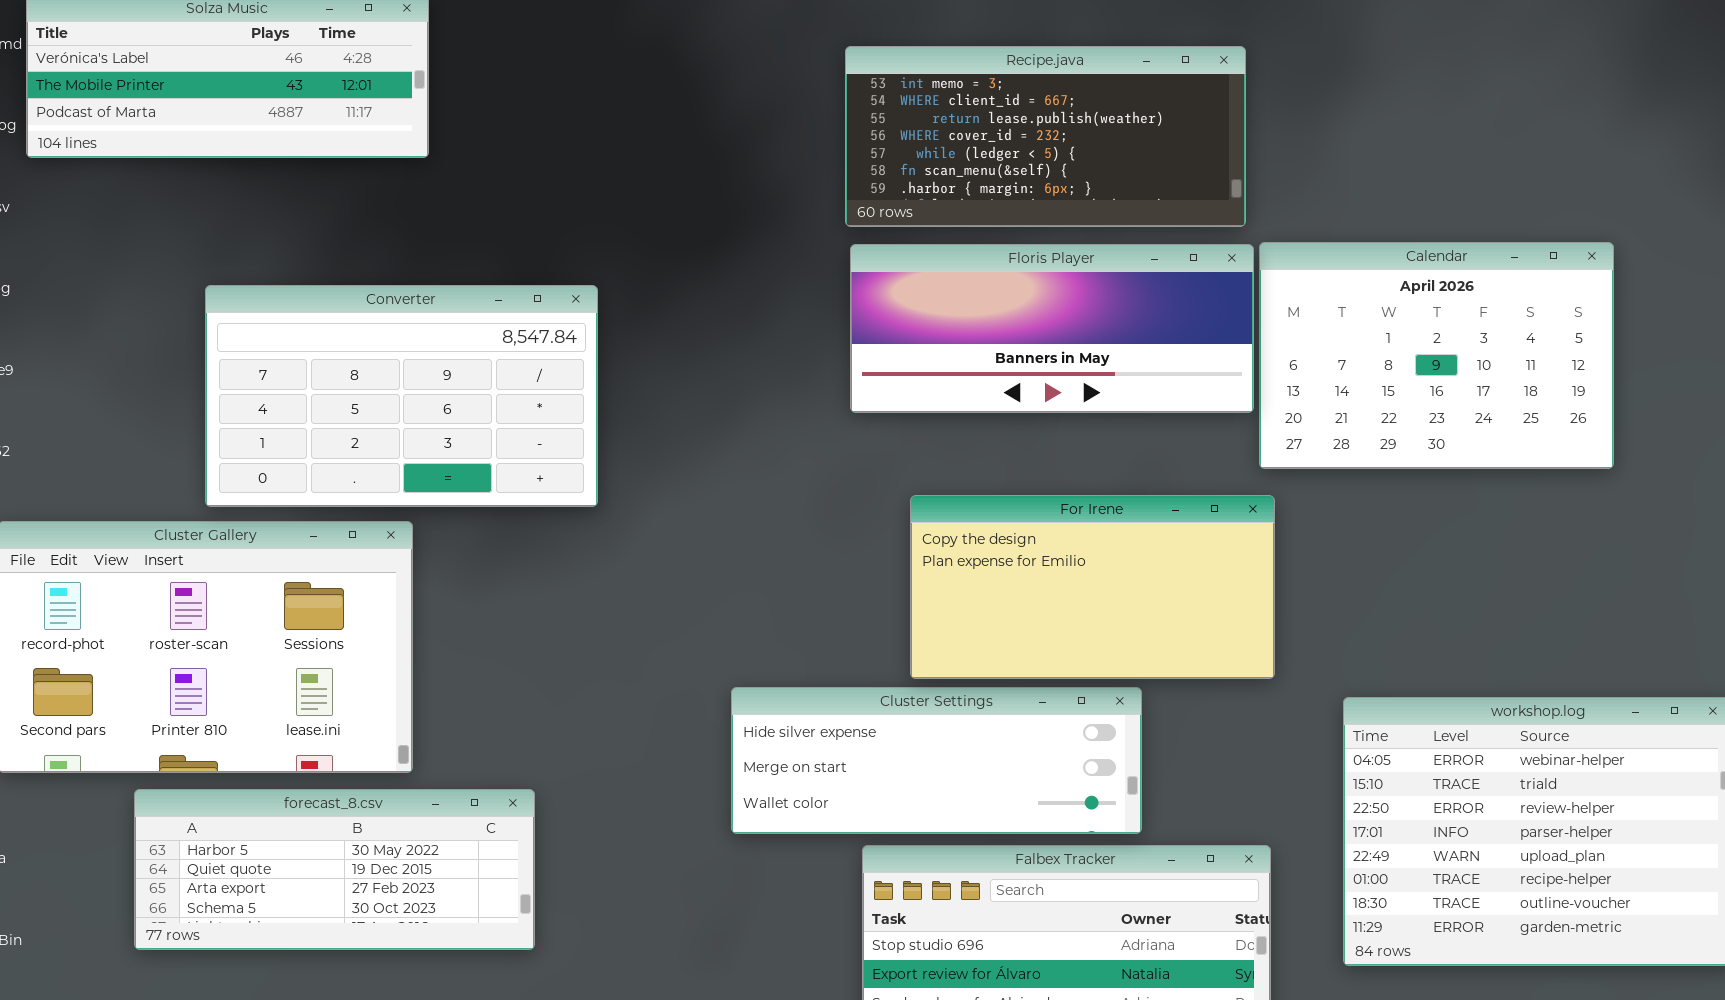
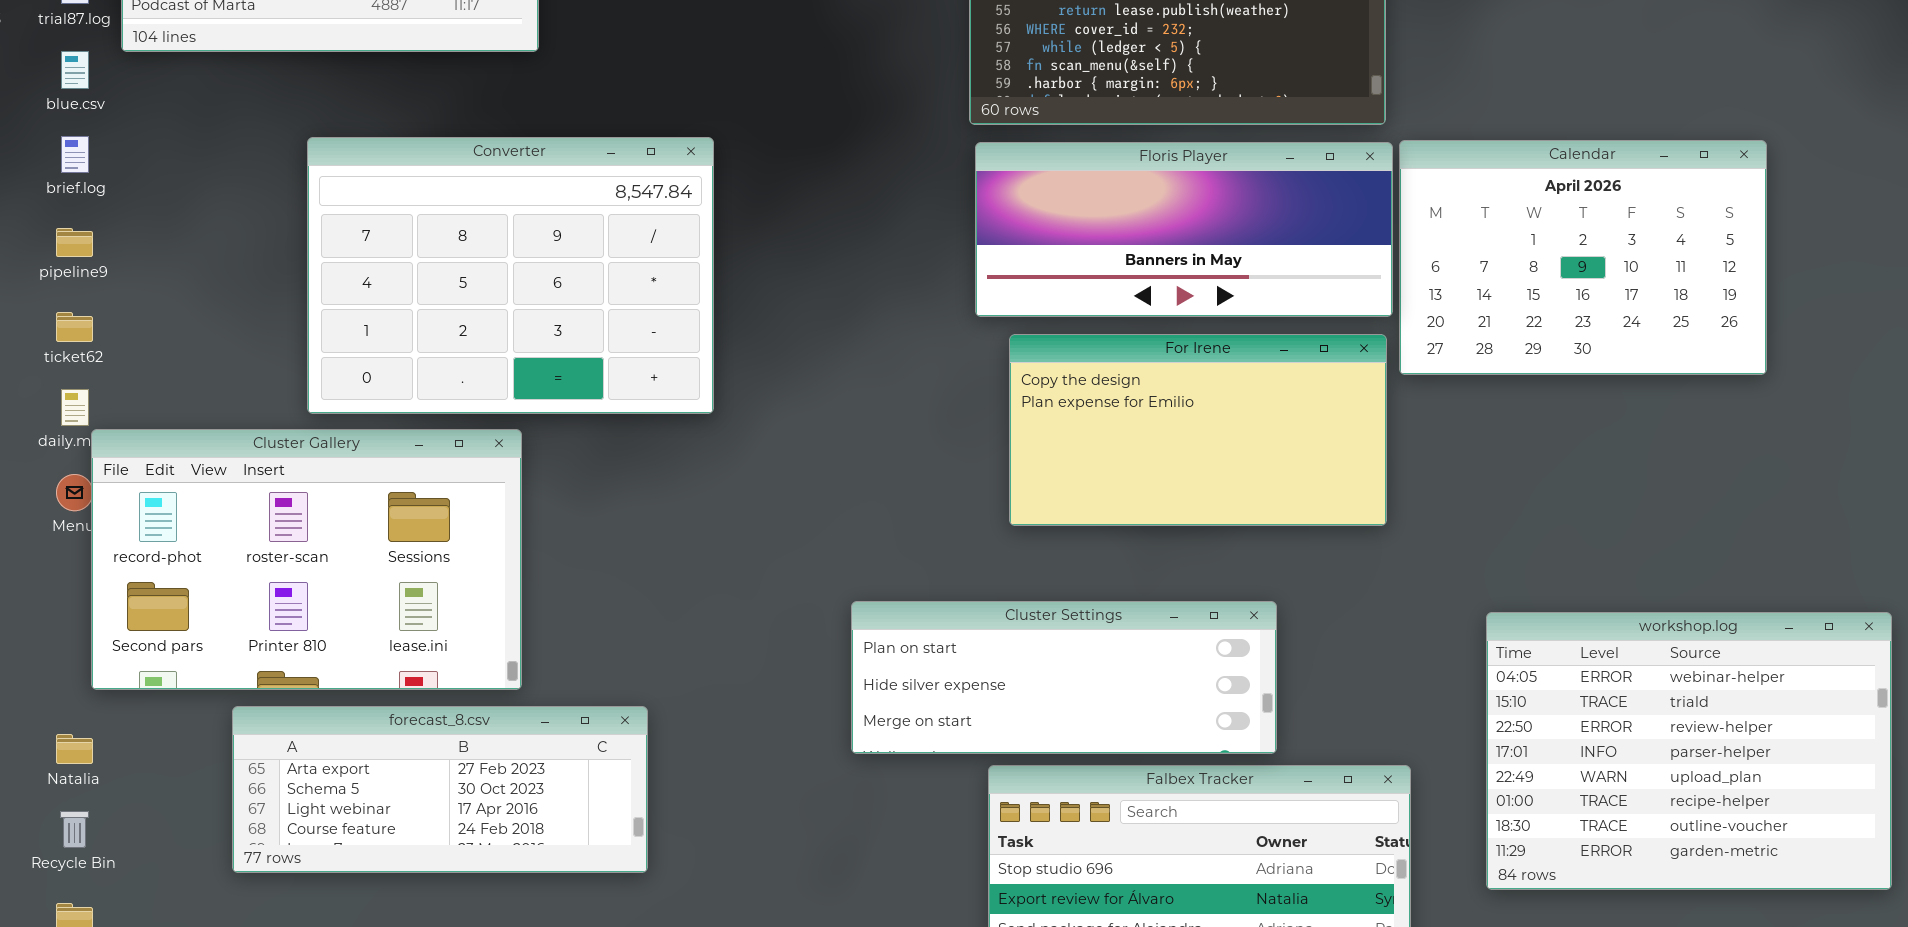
Converter: [205,285,598,507] -> [307,137,714,414], resized
For Irene: [910,495,1275,679] -> [1009,334,1387,526], moved
Cluster Settings: [731,687,1142,834] -> [851,601,1277,754], scrolled up 1 row
forecast_8.csv: [134,789,535,950] -> [232,706,648,873], scrolled down 2 rows

